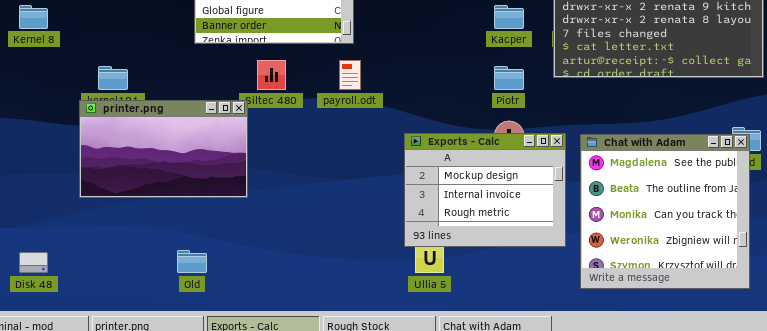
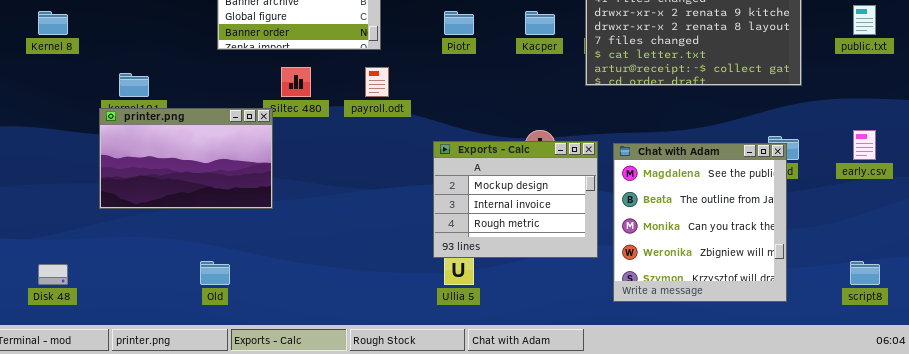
Piotr: [494,66,524,90] -> [444,11,474,35], moved

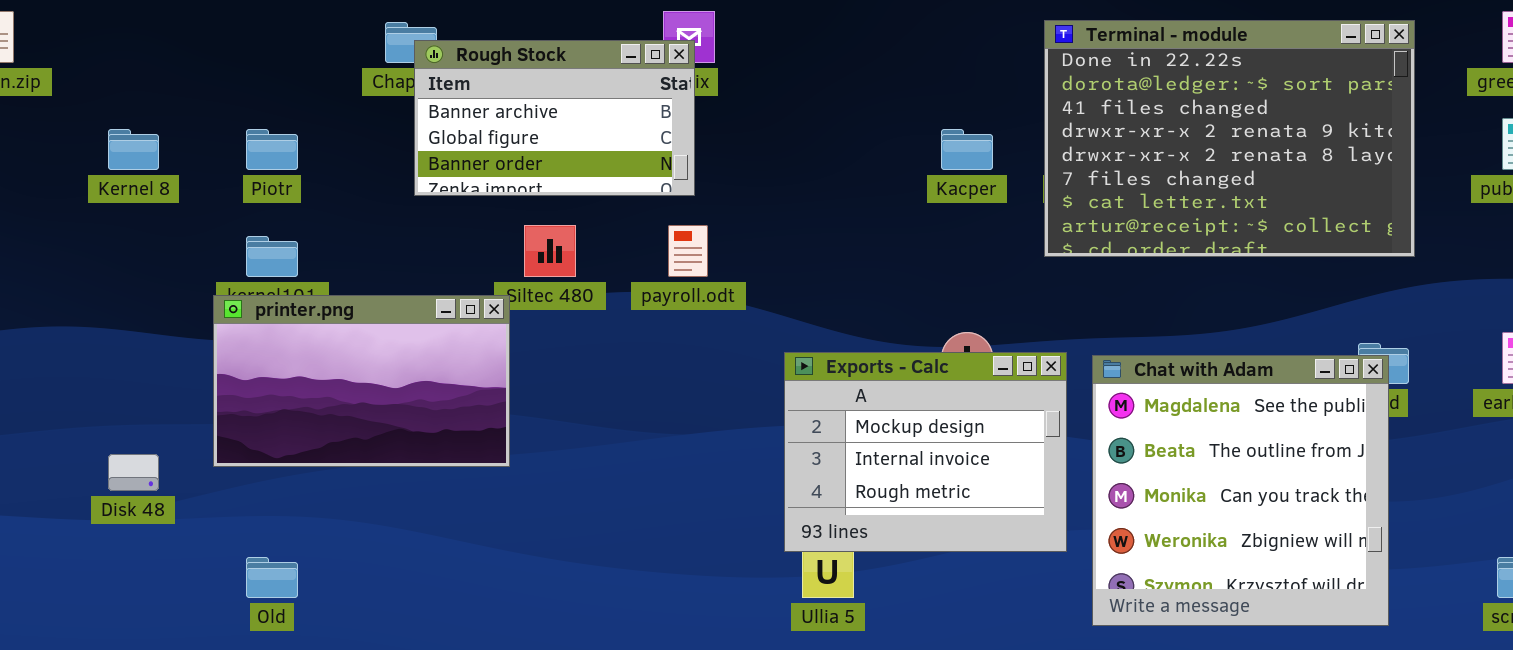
Piotr: [444,11,474,35] -> [246,129,298,170], moved
Old: [200,261,230,285] -> [246,557,298,598], moved
Disk 48: [38,264,68,285] -> [108,454,159,491], moved

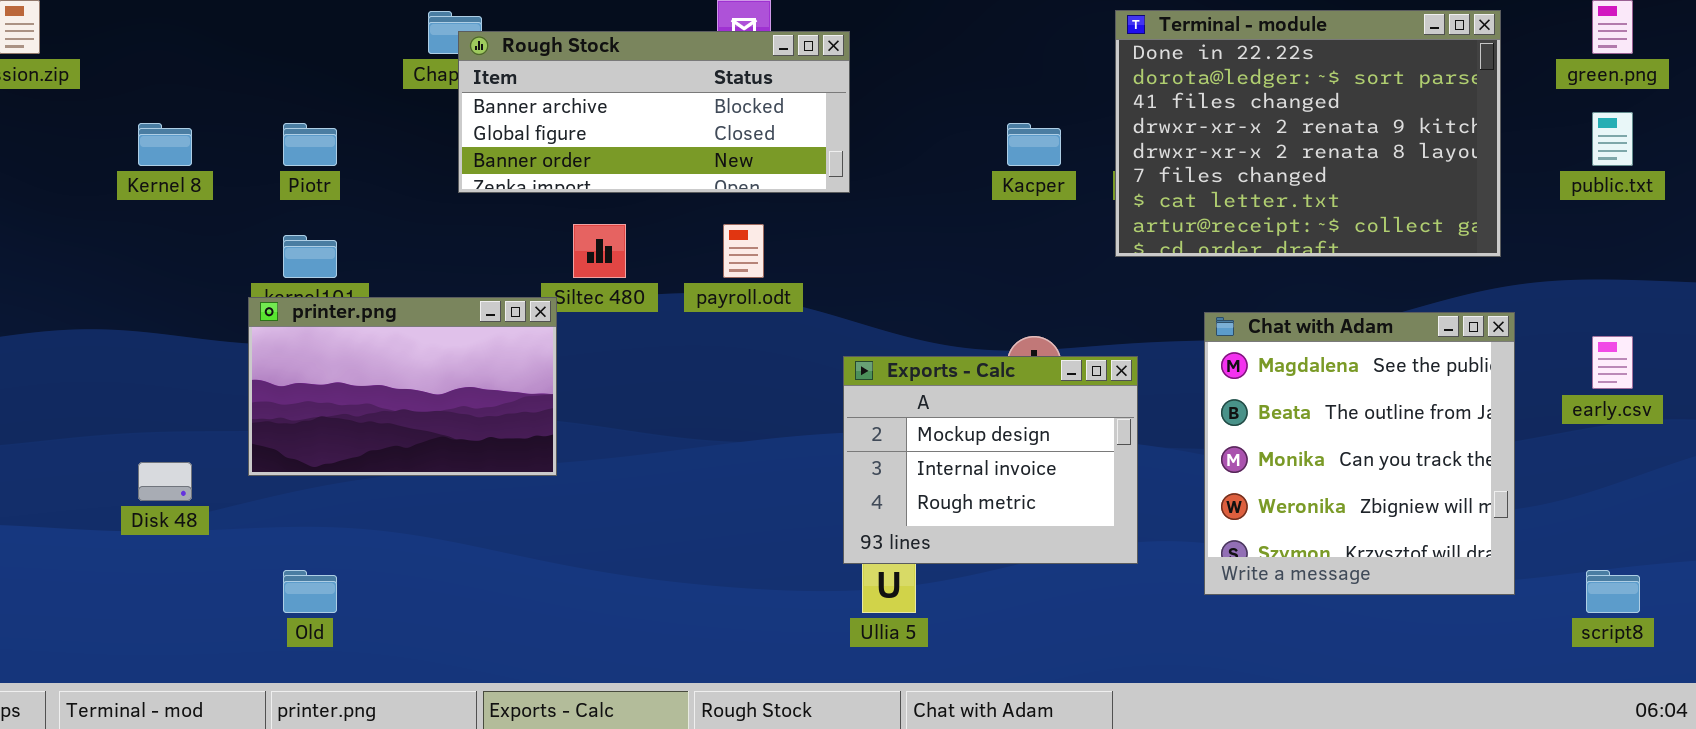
Rough Stock: [414,40,695,196] -> [458,31,850,193], resized
Chat with Adam: [1092,355,1389,626] -> [1204,312,1515,595], moved

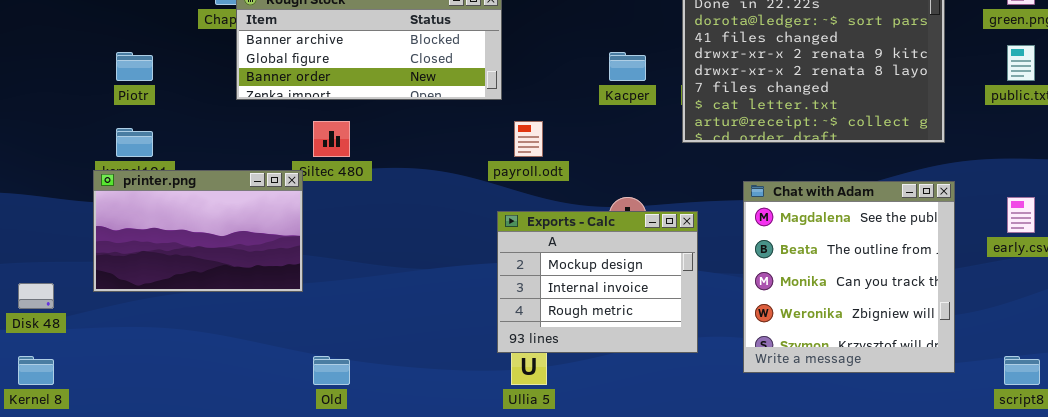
Kernel 8: [138,123,192,166] -> [18,356,54,385], moved
payroll.odt: [723,224,764,278] -> [514,121,543,157], moved
Old: [283,570,337,613] -> [313,356,350,385], moved

